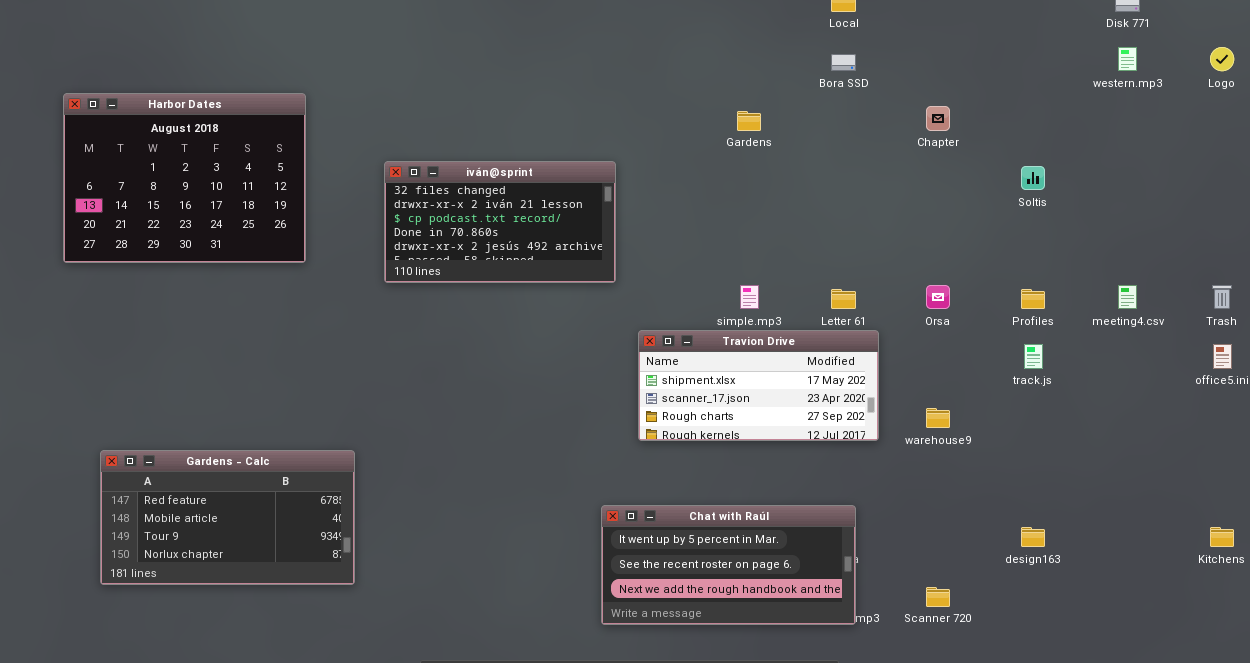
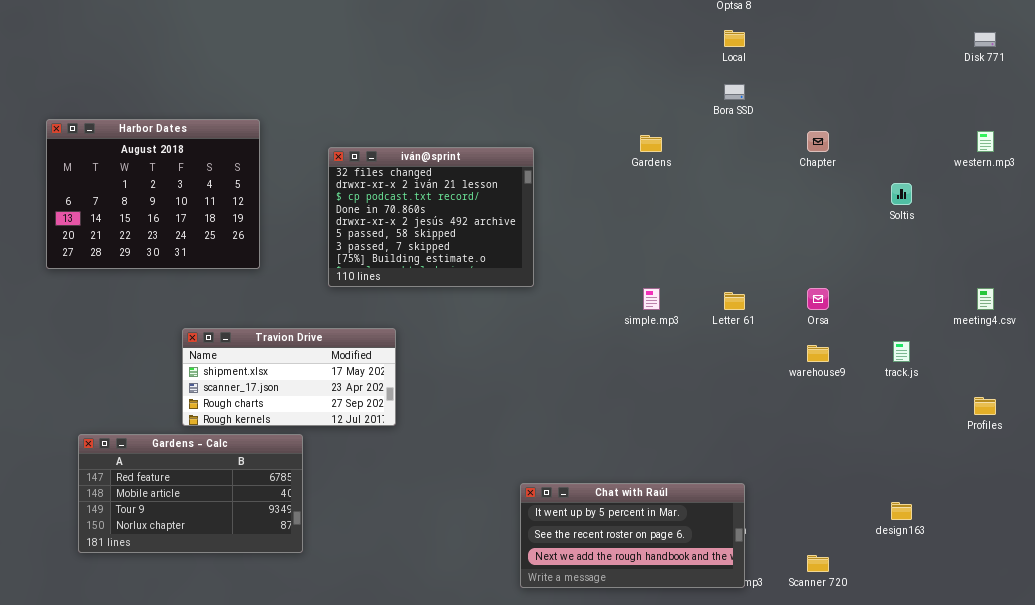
western.mp3: [1118,47,1137,71] -> [977,131,994,152], moved
iván@sprint: [384,161,616,283] -> [328,147,534,287], resized
Profiles: [1021,289,1045,309] -> [974,397,996,415], moved
Travion Drive: [638,330,879,441] -> [182,328,396,426], moved
warehouse9: [926,408,950,428] -> [807,345,829,362], moved

